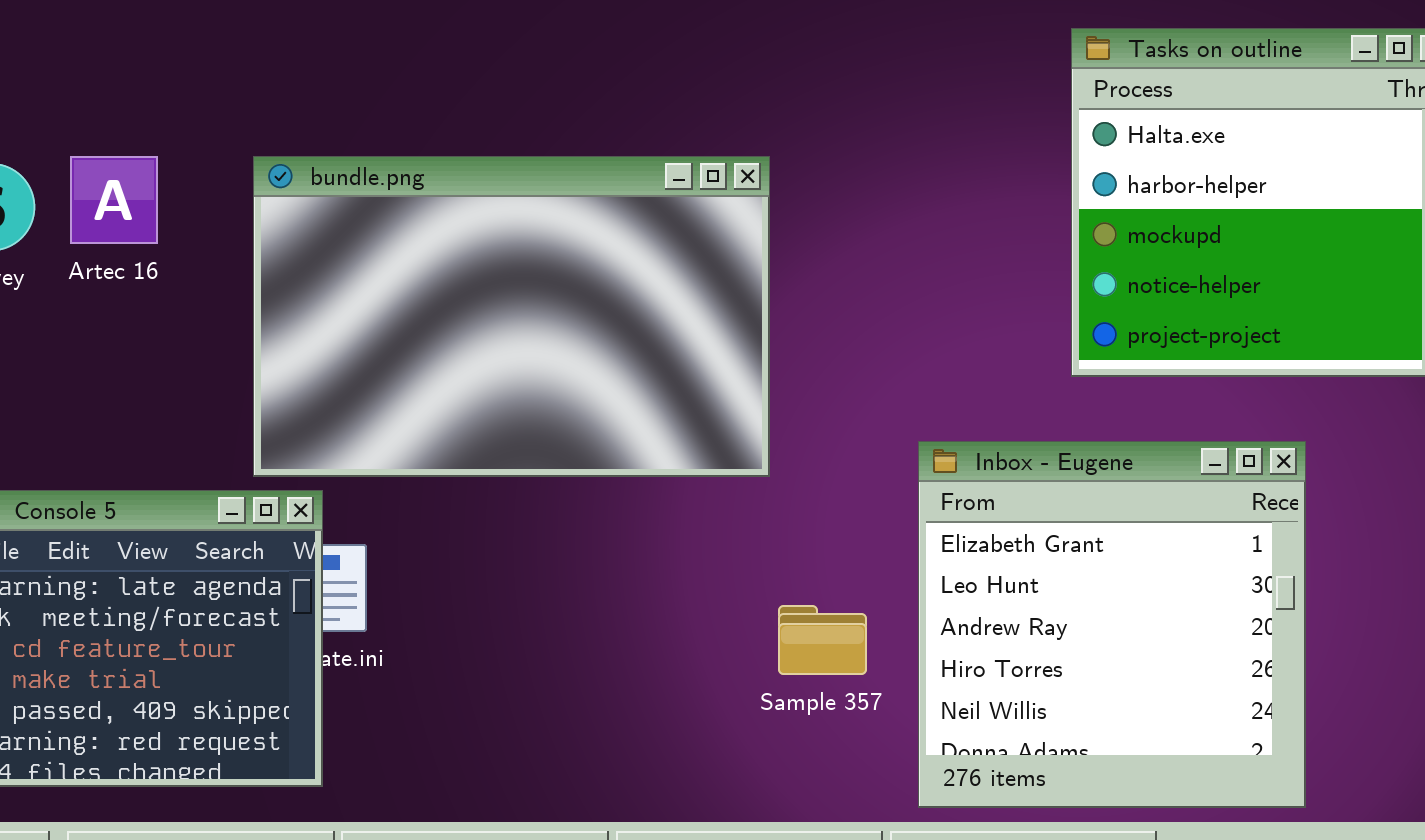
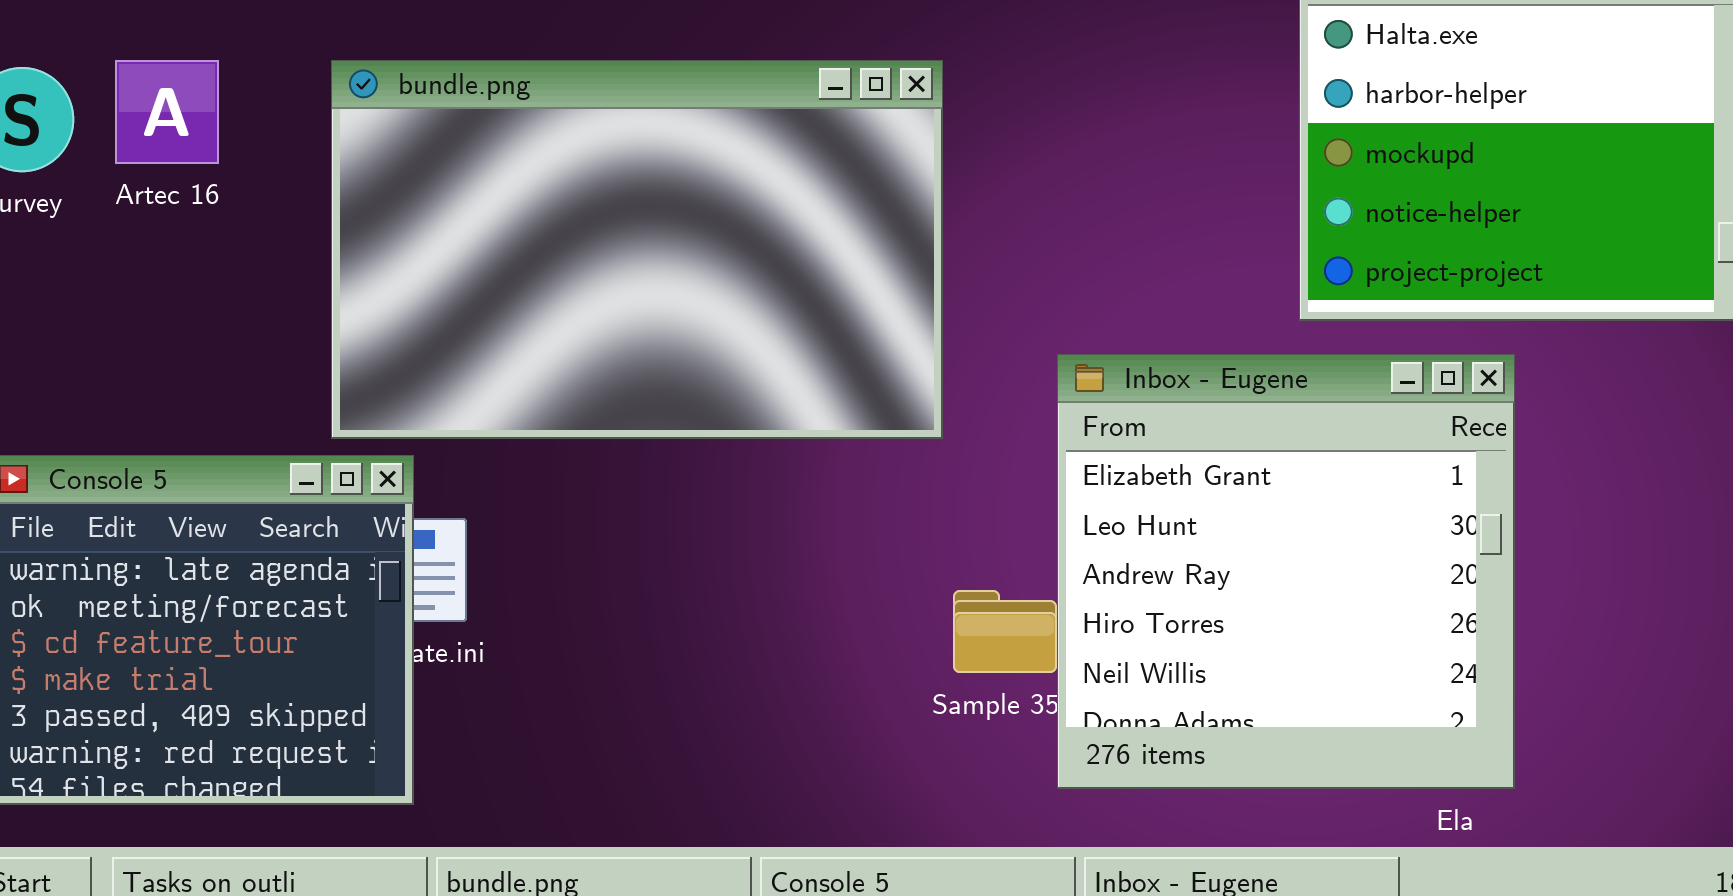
Inbox - Eugene: [918,441,1306,808] -> [1057,354,1515,789], moved

